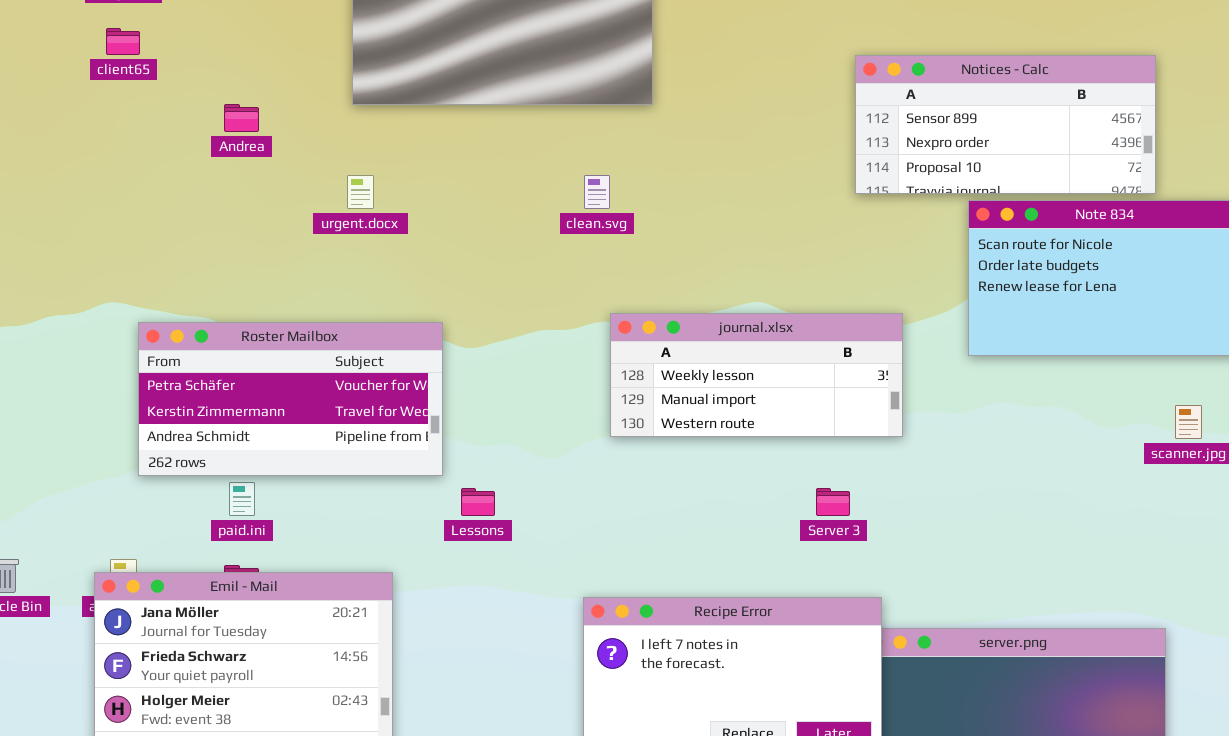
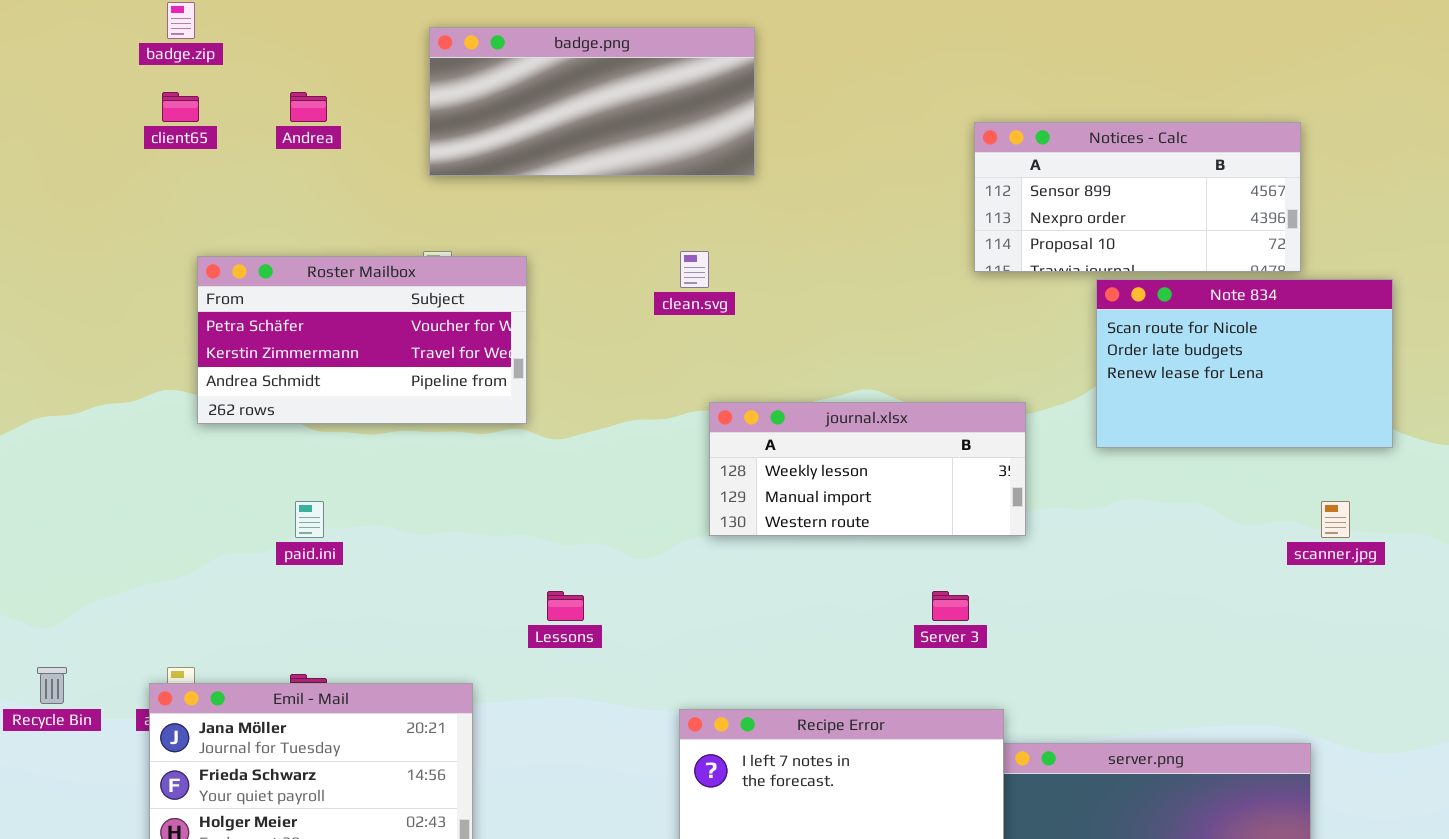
Andrea: [224,104,259,132] -> [290,92,327,122], moved
Roster Mailbox: [138,322,443,476] -> [197,256,527,424], moved
paid.ini: [229,482,255,516] -> [295,501,324,538], moved

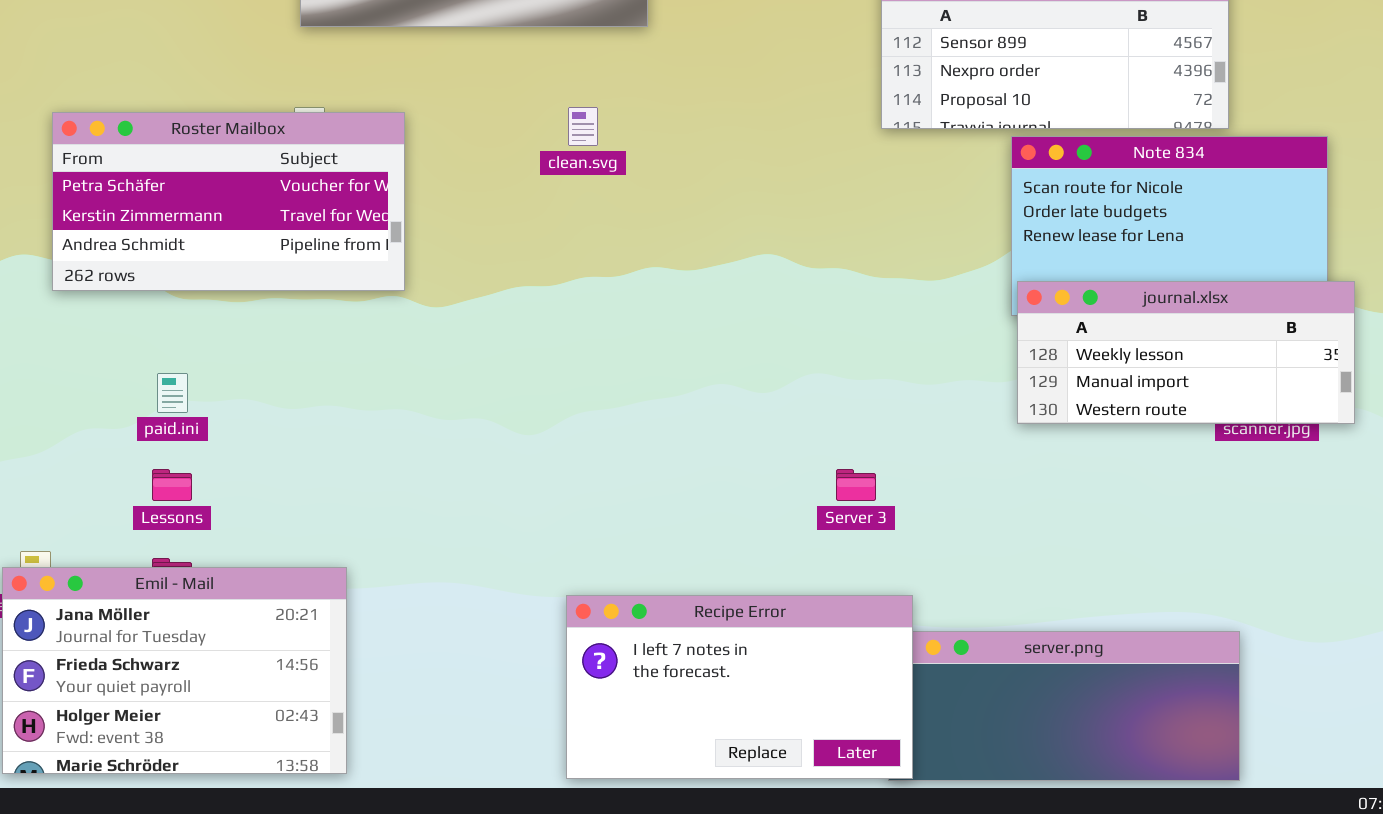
journal.xlsx: [709,402,1026,536] -> [1017,281,1355,424], moved
Lessons: [547,591,584,621] -> [152,469,192,501], moved

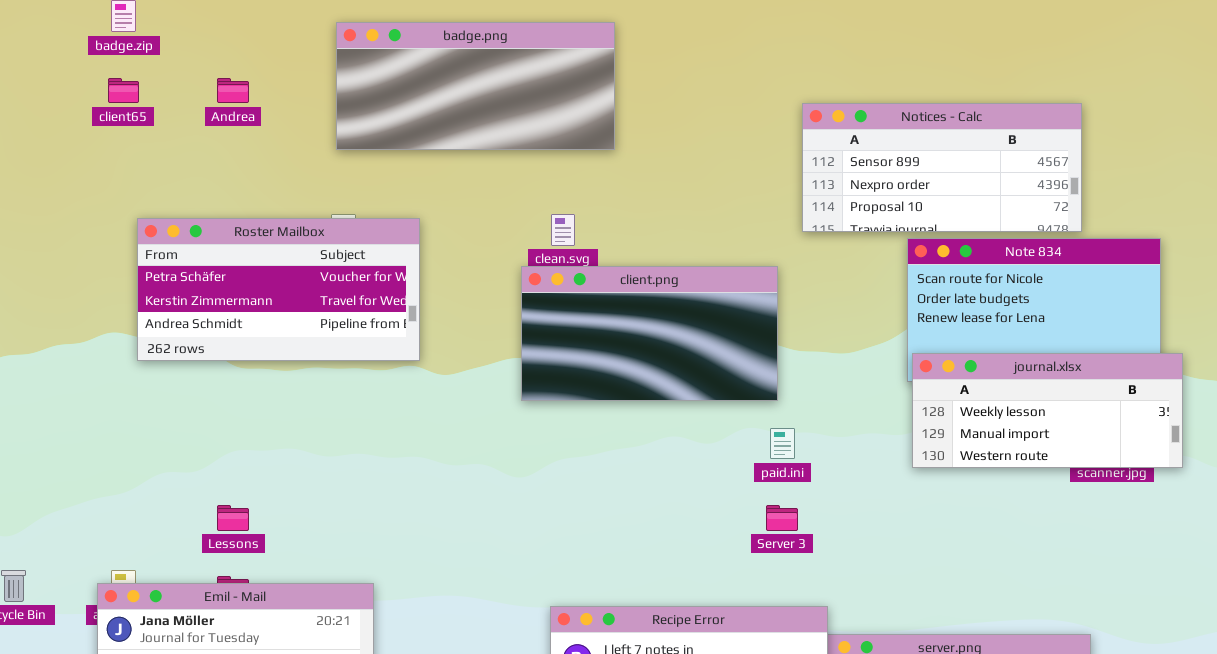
client.png: none -> [521,266,778,401], opened
paid.ini: [157,373,188,413] -> [770,428,795,459], moved

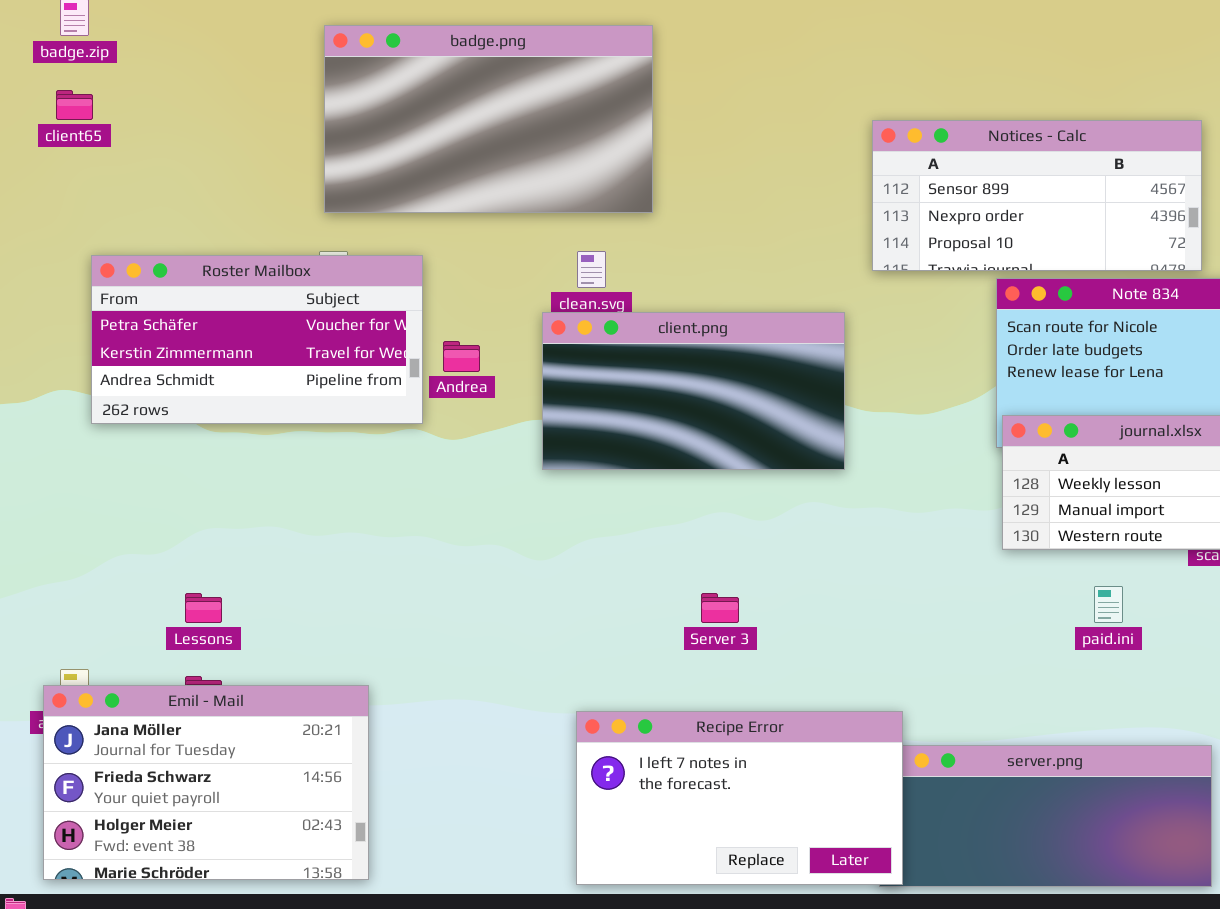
badge.png: [336,22,615,150] -> [324,25,653,213], resized
Andrea: [217,78,249,103] -> [443,341,480,372], moved
paid.ini: [770,428,795,459] -> [1094,586,1123,623], moved
Server 3: [766,505,798,531] -> [701,593,739,623], moved

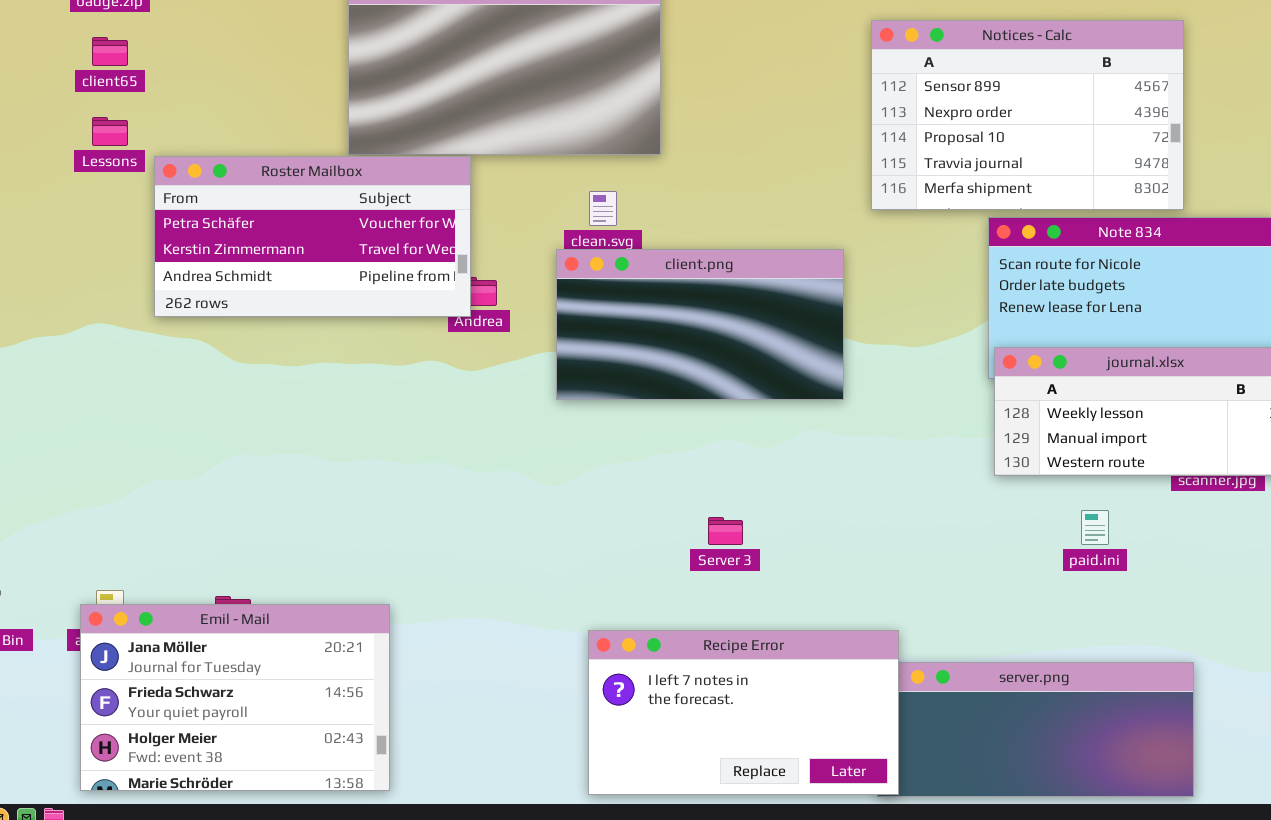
Notices - Calc: [872,120,1202,271] -> [871,20,1184,210], resized
Roster Mailbox: [91,255,423,424] -> [154,156,471,317], moved
Lessons: [185,593,222,623] -> [92,117,128,146], moved

